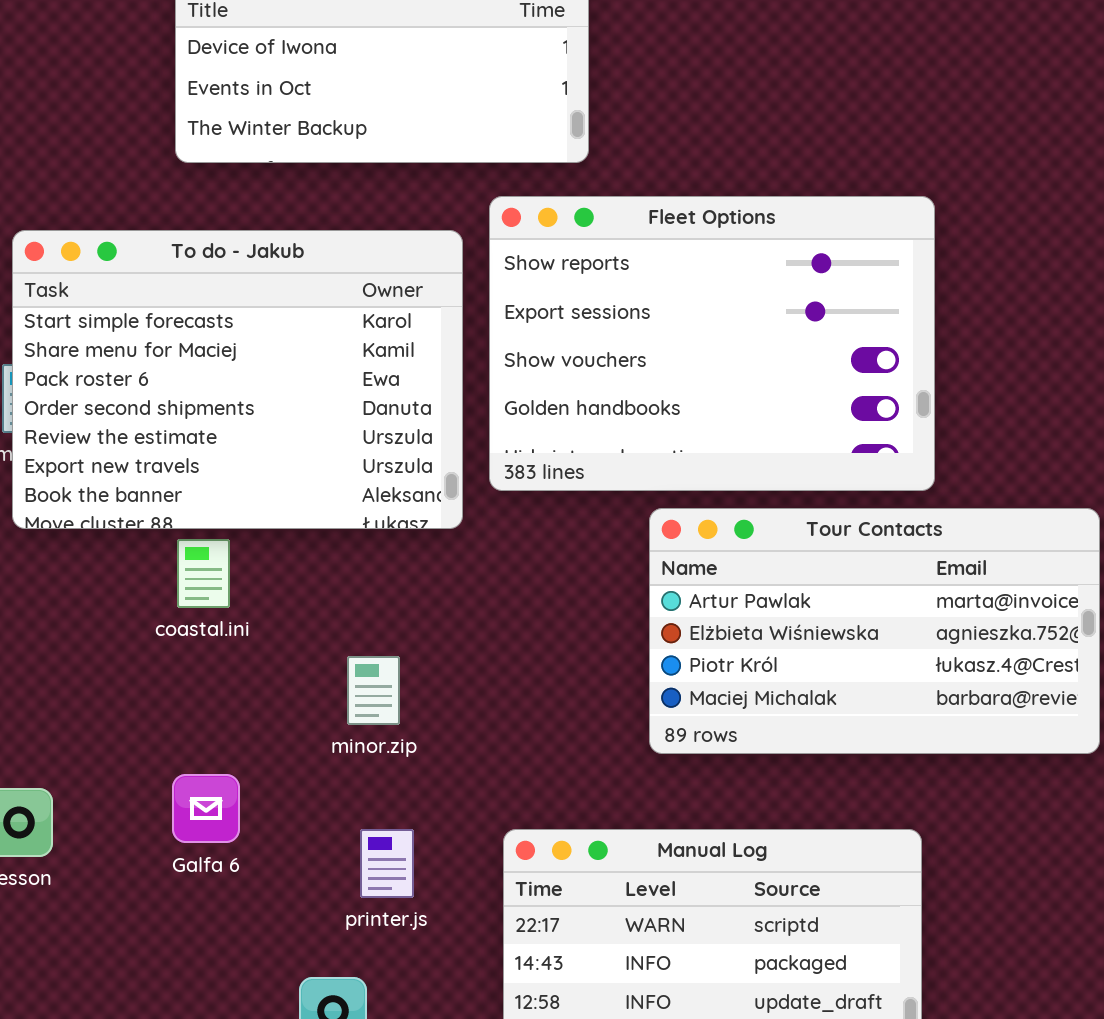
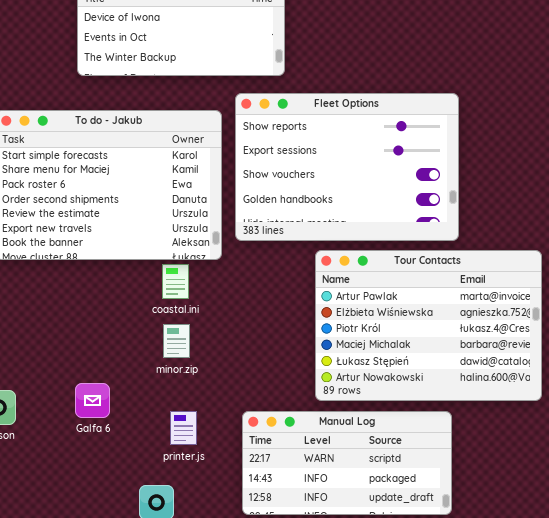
Tour Contacts: [649,508,1100,754] -> [315,250,542,401], resized
coastal.ini: [177,539,230,608] -> [162,264,189,299], moved

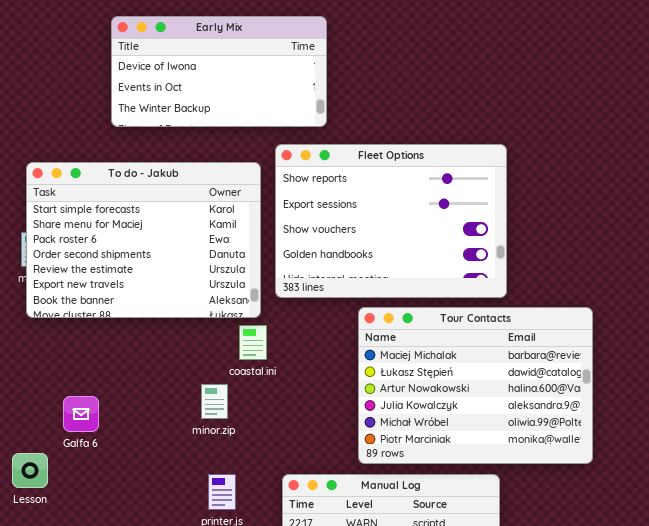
Tour Contacts: [315,250,542,401] -> [358,307,593,464], scrolled down 3 rows
coastal.ini: [162,264,189,299] -> [239,325,267,360], moved
Galfa 6: [75,383,110,418] -> [63,396,99,432], moved

